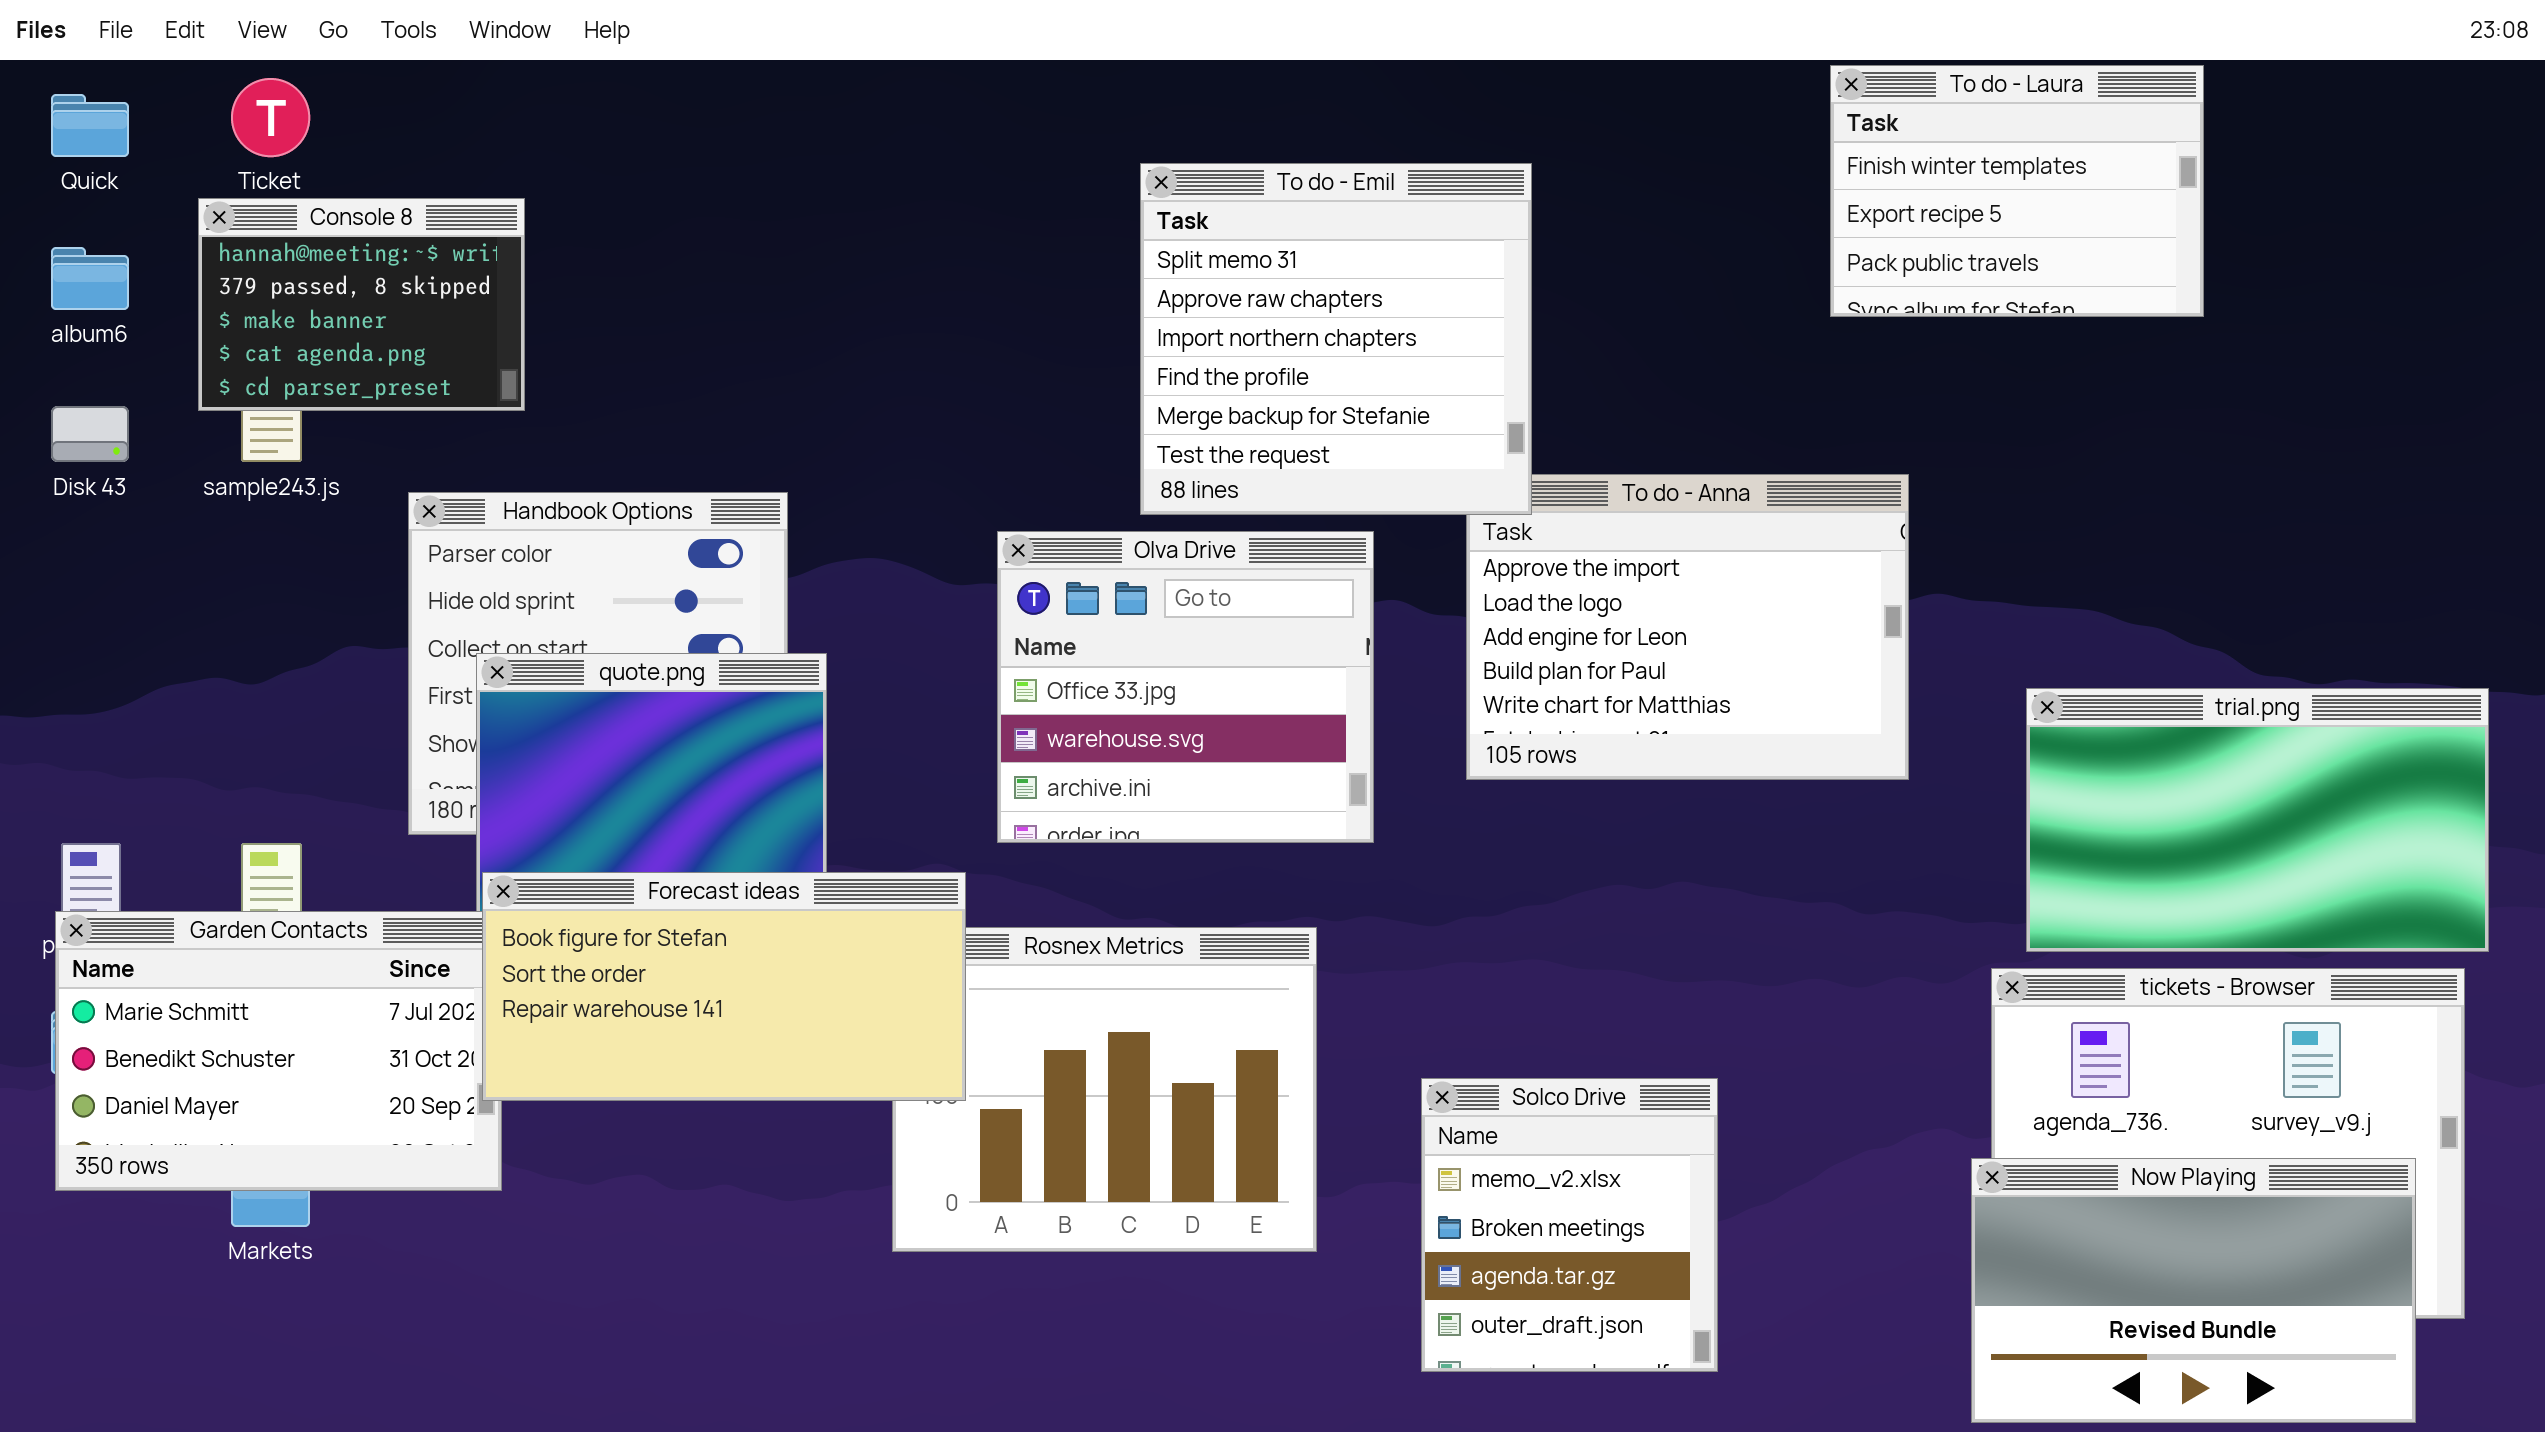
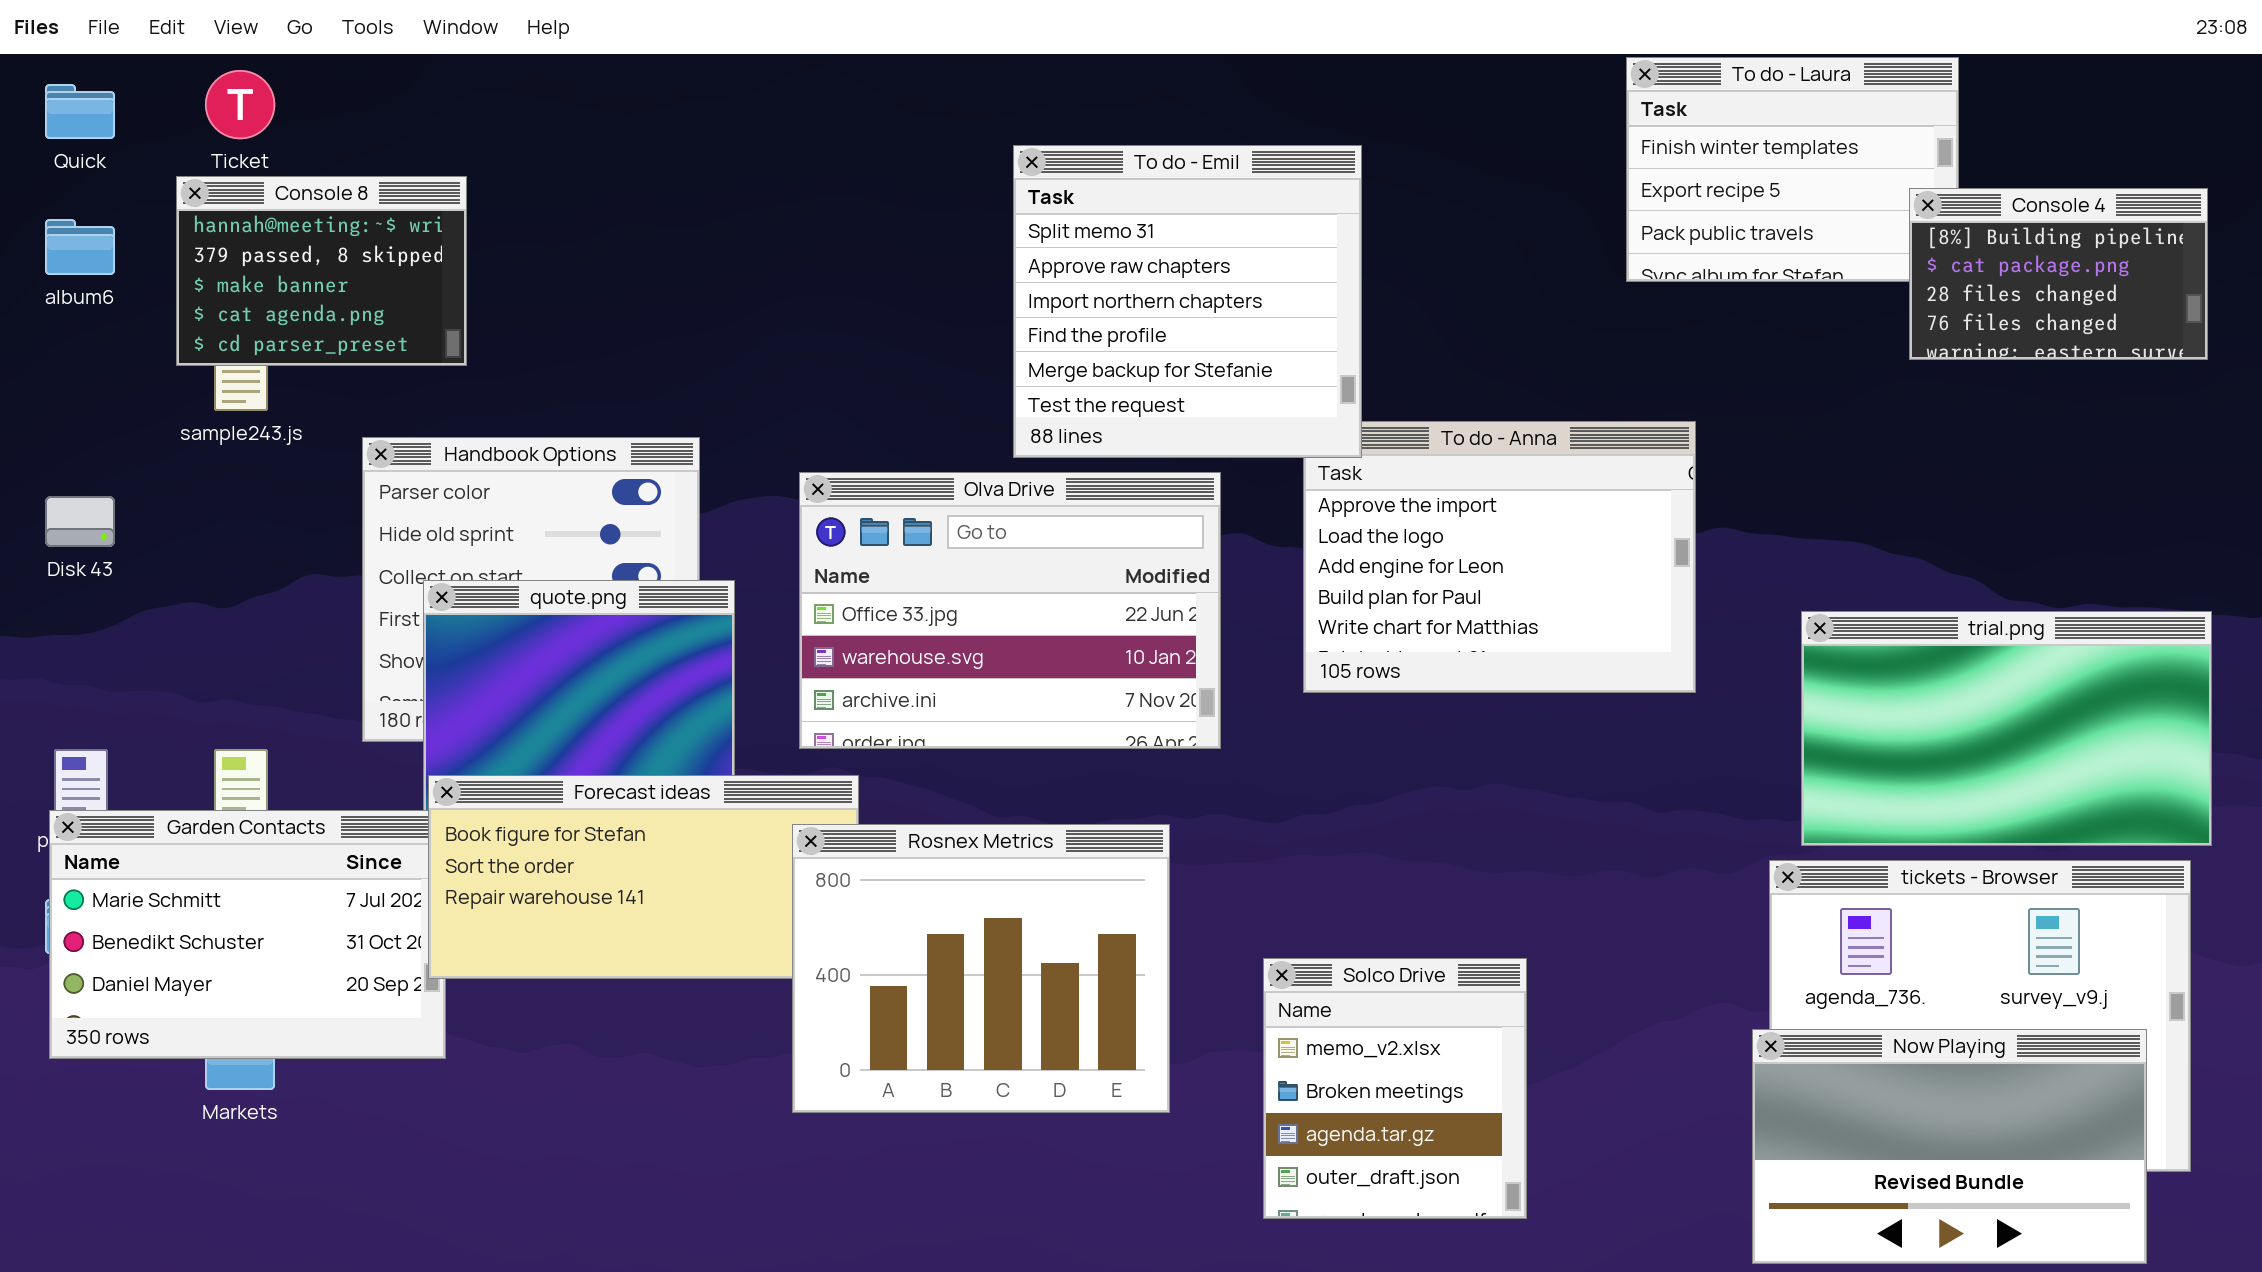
Console 4: none -> [1909,188,2208,360], opened
Disk 43: [51,406,129,462] -> [45,496,115,547], moved
Olva Drive: [997,531,1374,843] -> [799,472,1221,749], resized
Rosnex Metrics: [892,927,1317,1252] -> [792,824,1170,1113], raised

